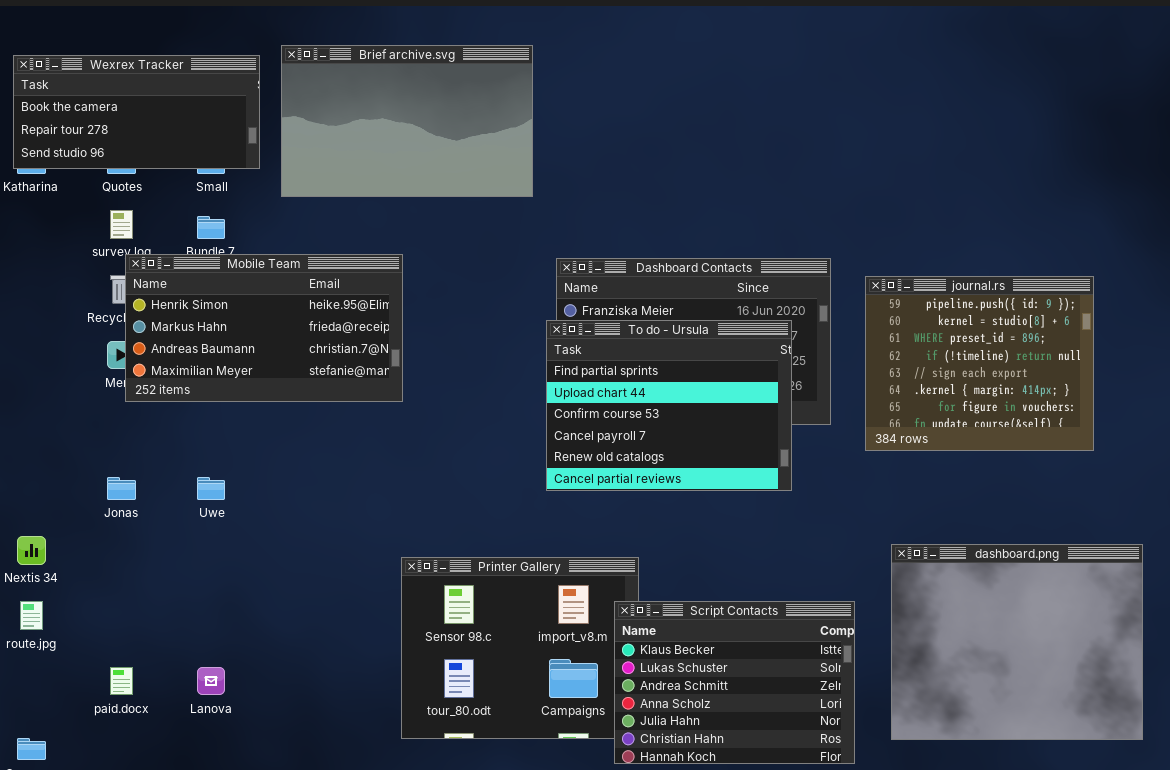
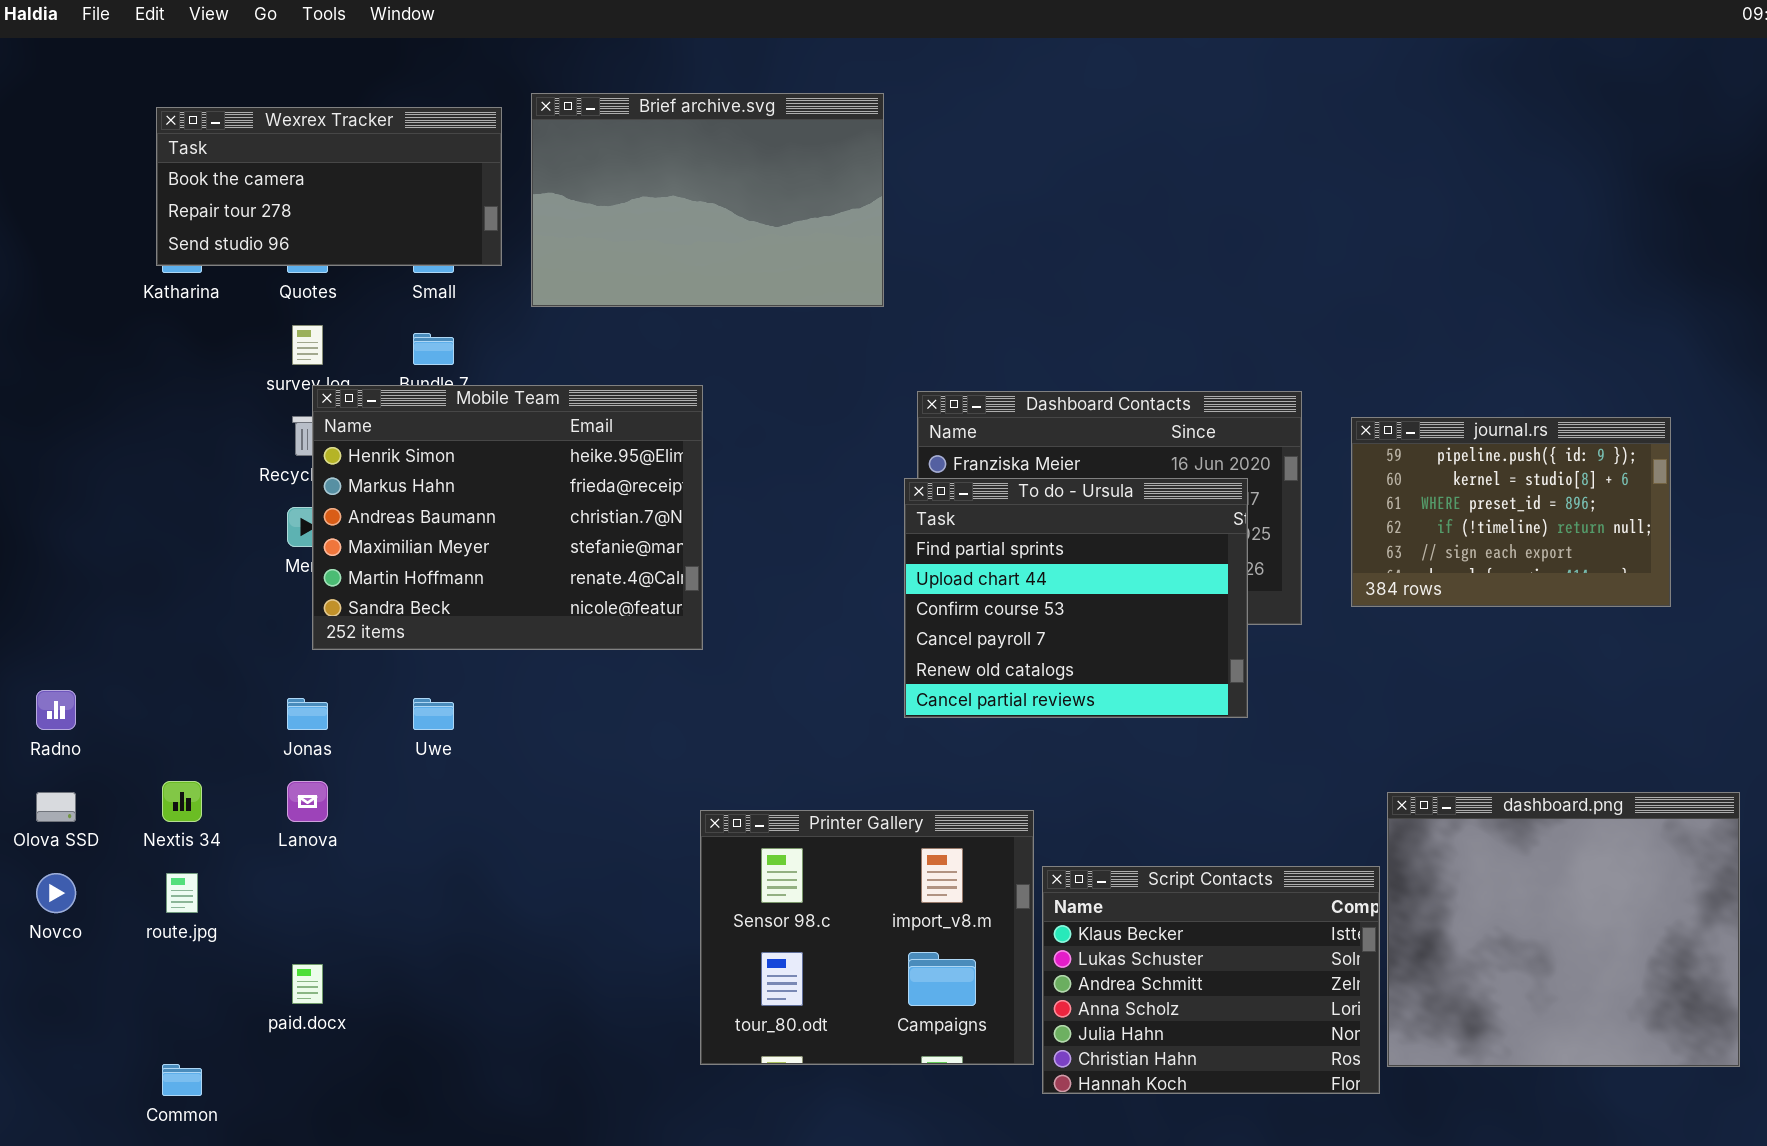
Mobile Team: [125,254,403,402] -> [312,385,703,650], resized
journal.rs: [865,276,1094,451] -> [1351,417,1671,607], resized
Script Contacts: [614,601,855,764] -> [1042,866,1380,1094], moved
Lanova: [197,667,225,695] -> [287,781,328,822], moved

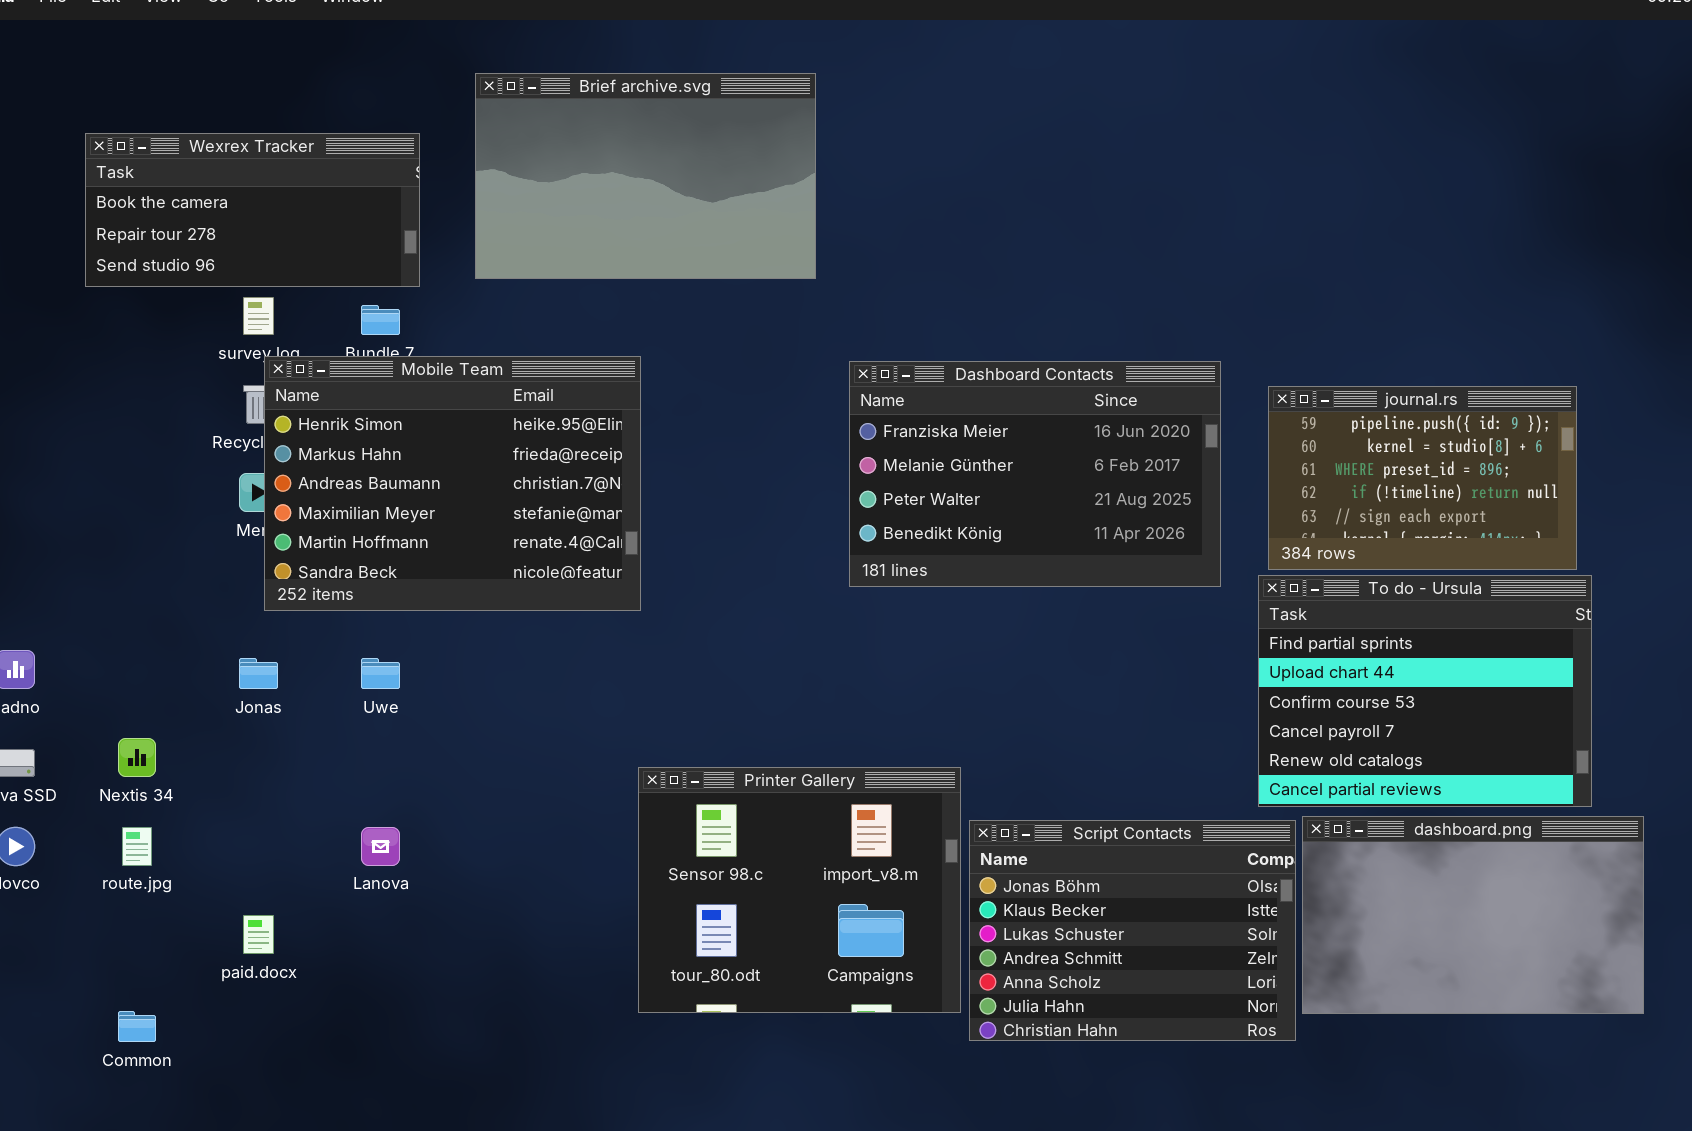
Wexrex Tracker: [156,107,502,266] -> [85,133,420,287], moved
To do - Ursula: [904,478,1248,718] -> [1258,575,1592,807], moved
Lanova: [287,781,328,822] -> [361,827,400,866], moved
dashboard.png: [1387,792,1740,1067] -> [1302,816,1644,1014], resized
Script Contacts: [1042,866,1380,1094] -> [969,820,1296,1041], scrolled up 1 row

